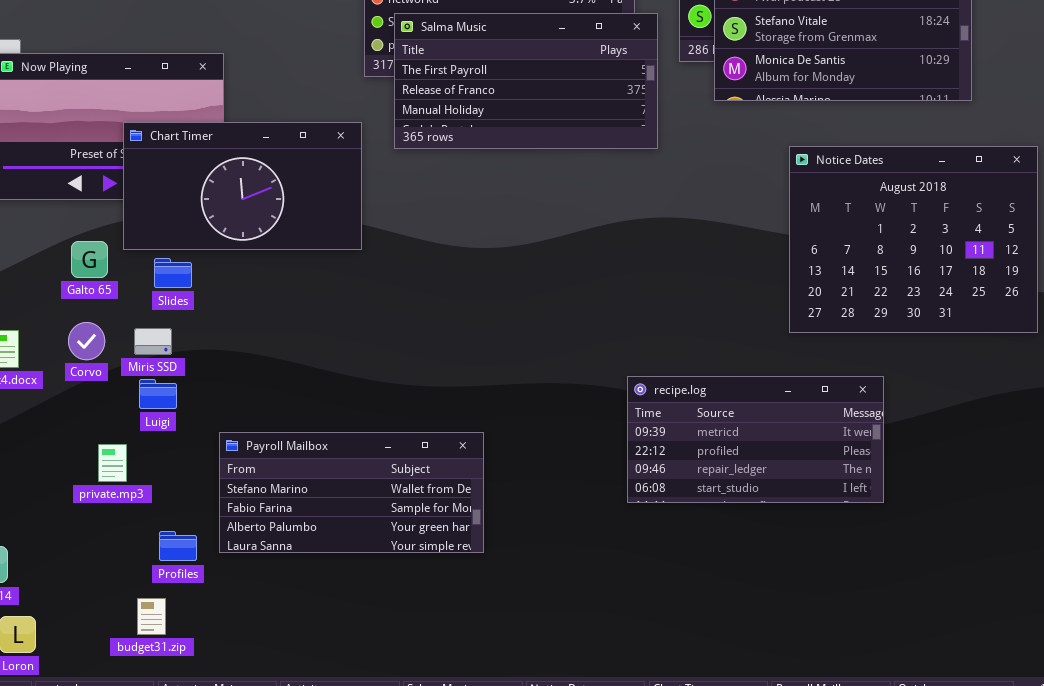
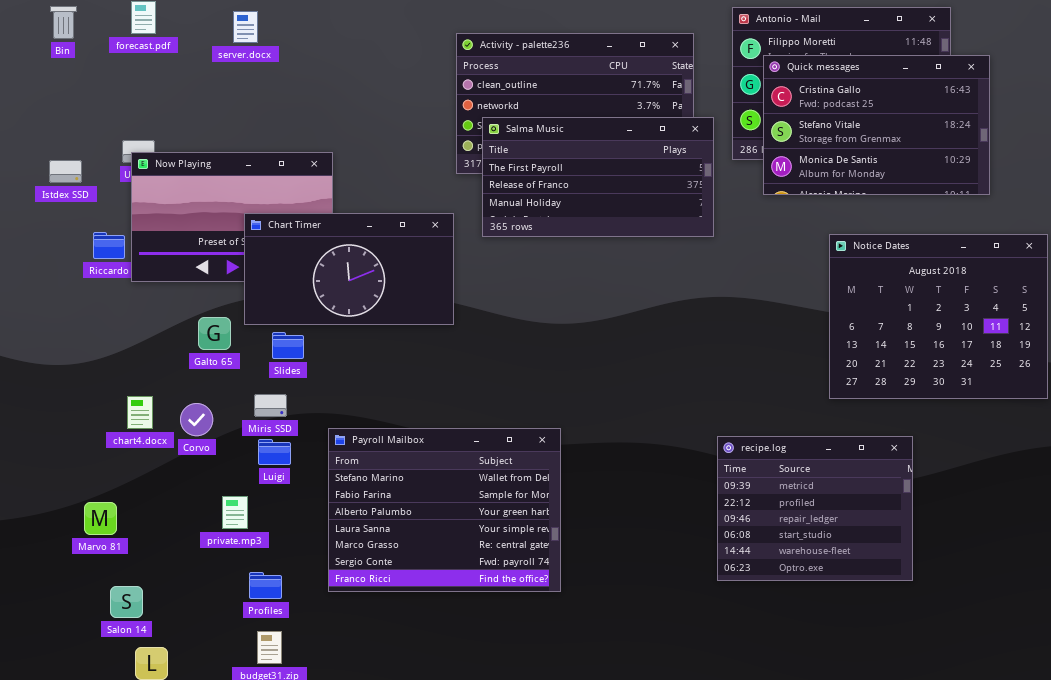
Corvo: [68,322,105,360] -> [180,403,213,436], moved
recipe.log: [627,376,884,503] -> [717,436,913,581], resized
Payroll Mailbox: [219,432,484,553] -> [328,428,561,592], resized
Profiles: [159,531,197,561] -> [249,572,282,599], moved

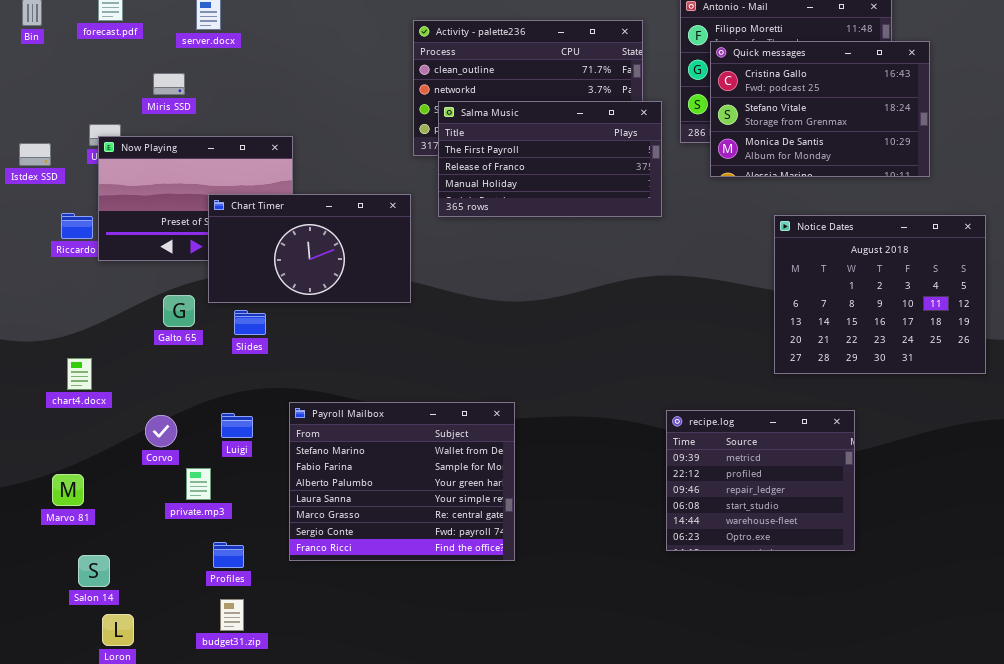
Miris SSD: [254,394,287,417] -> [153,73,185,95], moved
chart4.docx: [127,396,153,429] -> [67,358,92,390], moved
Corvo: [180,403,213,436] -> [145,415,177,447], moved

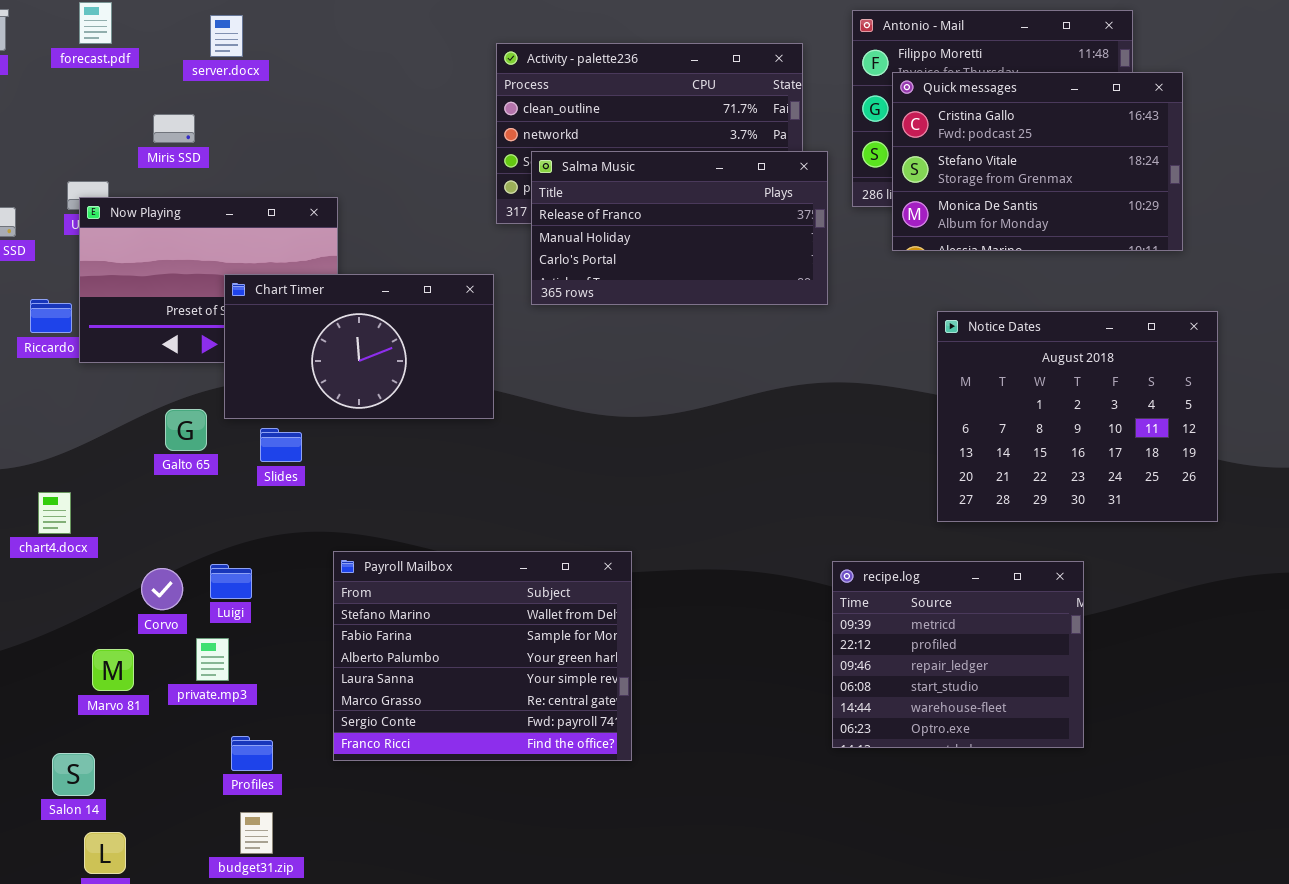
Salma Music: [438,101,662,217] -> [531,151,828,305], scrolled down 1 row
Notice Dates: [774,215,986,374] -> [937,311,1218,522], moved
Luigi: [221,413,253,438] -> [210,564,252,599], moved
Marvo 81: [52,474,84,506] -> [92,649,134,691], moved

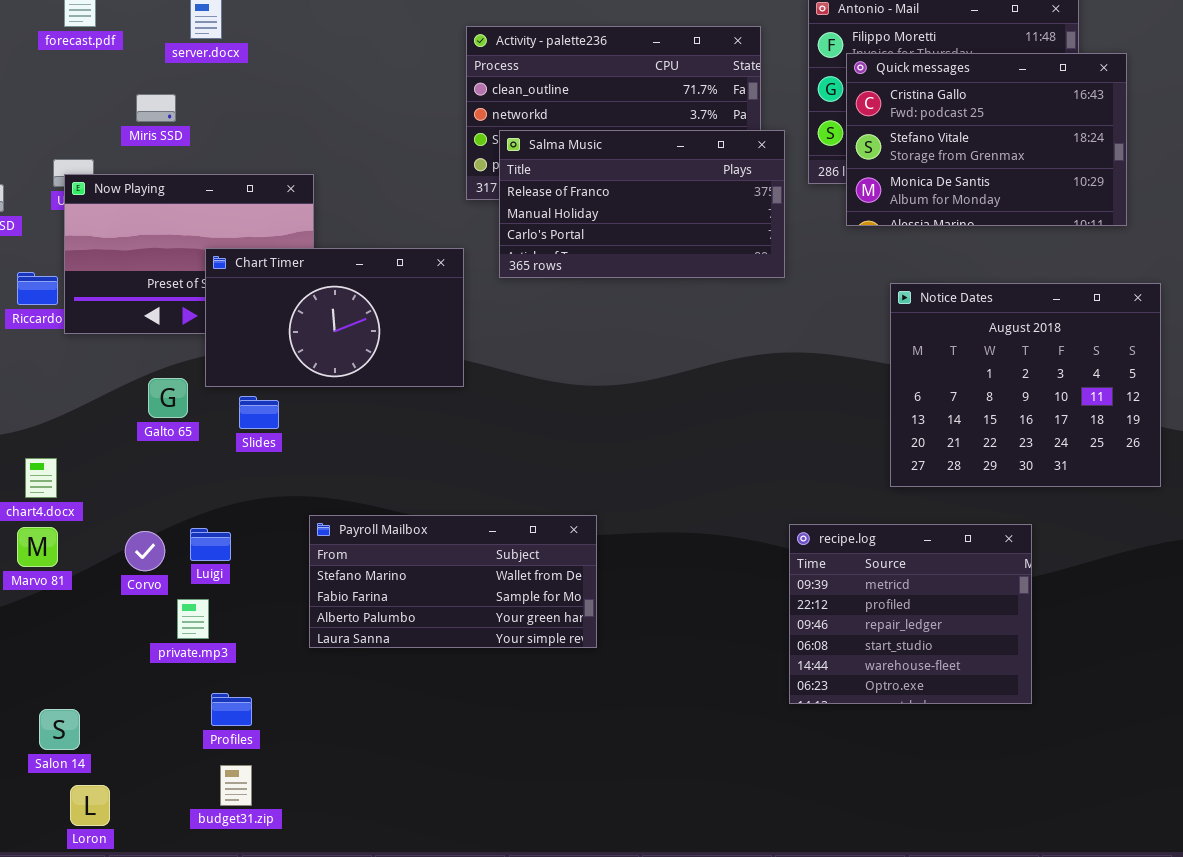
Payroll Mailbox: [333,551,632,761] -> [309,515,597,648], resized
Marvo 81: [92,649,134,691] -> [17,527,58,567], moved

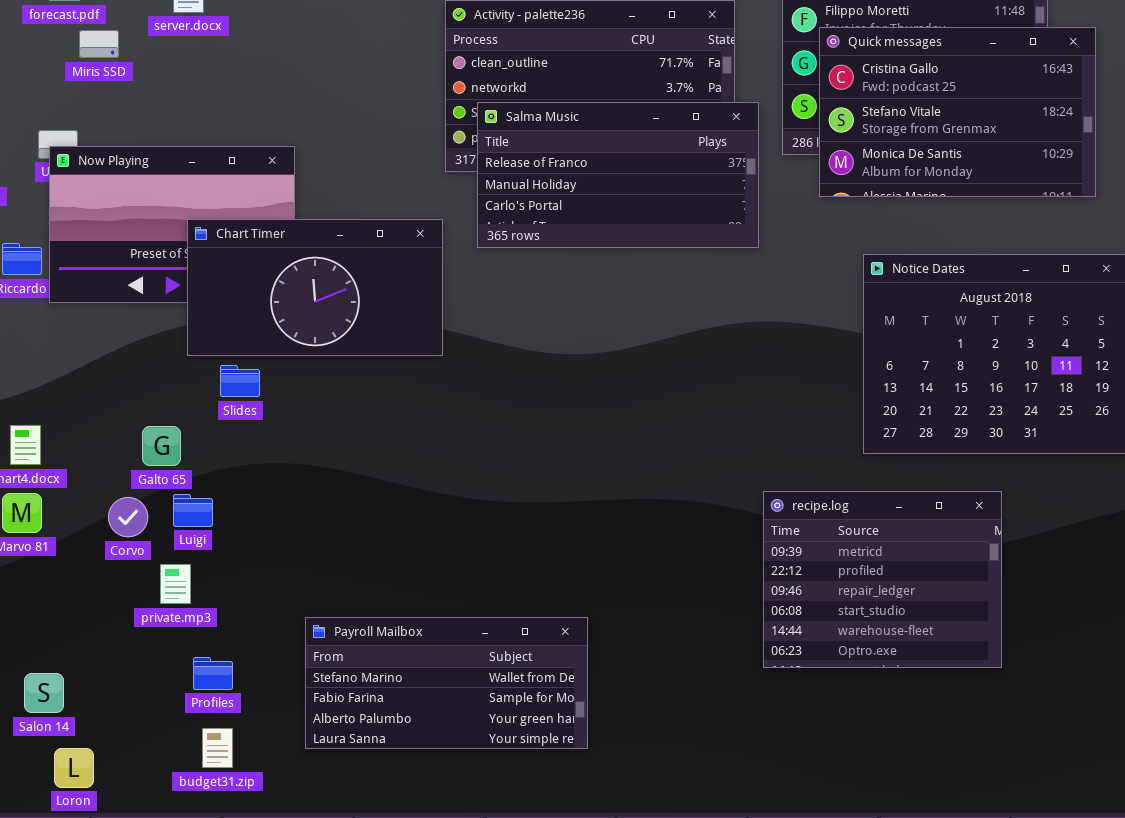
Miris SSD: [136,94,176,122] -> [79,30,119,58], moved
Galto 65: [148,378,188,418] -> [142,426,181,466], moved
Payroll Mailbox: [309,515,597,648] -> [305,617,588,749], moved

